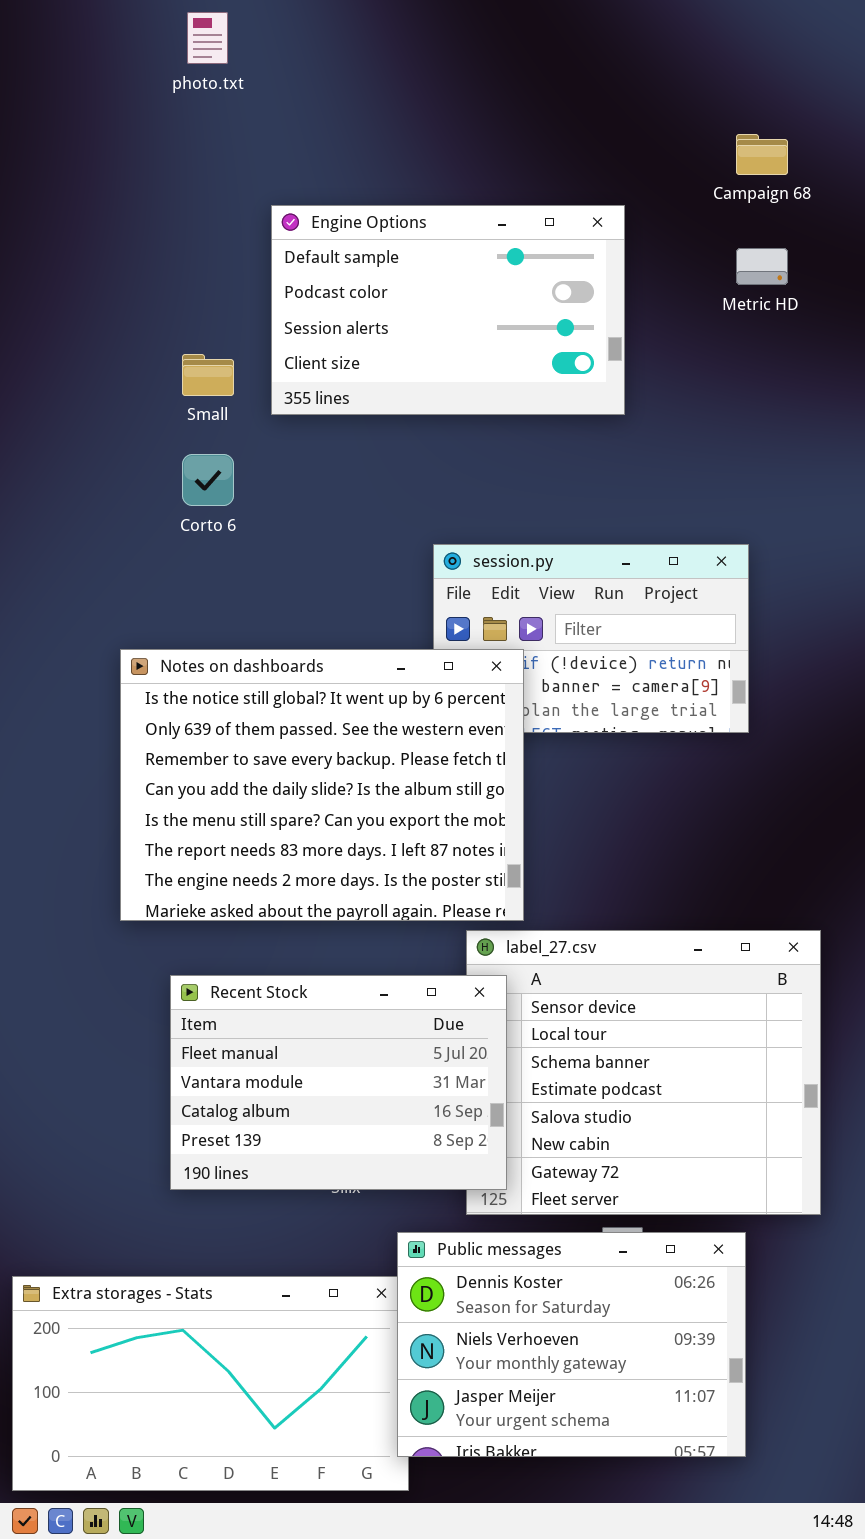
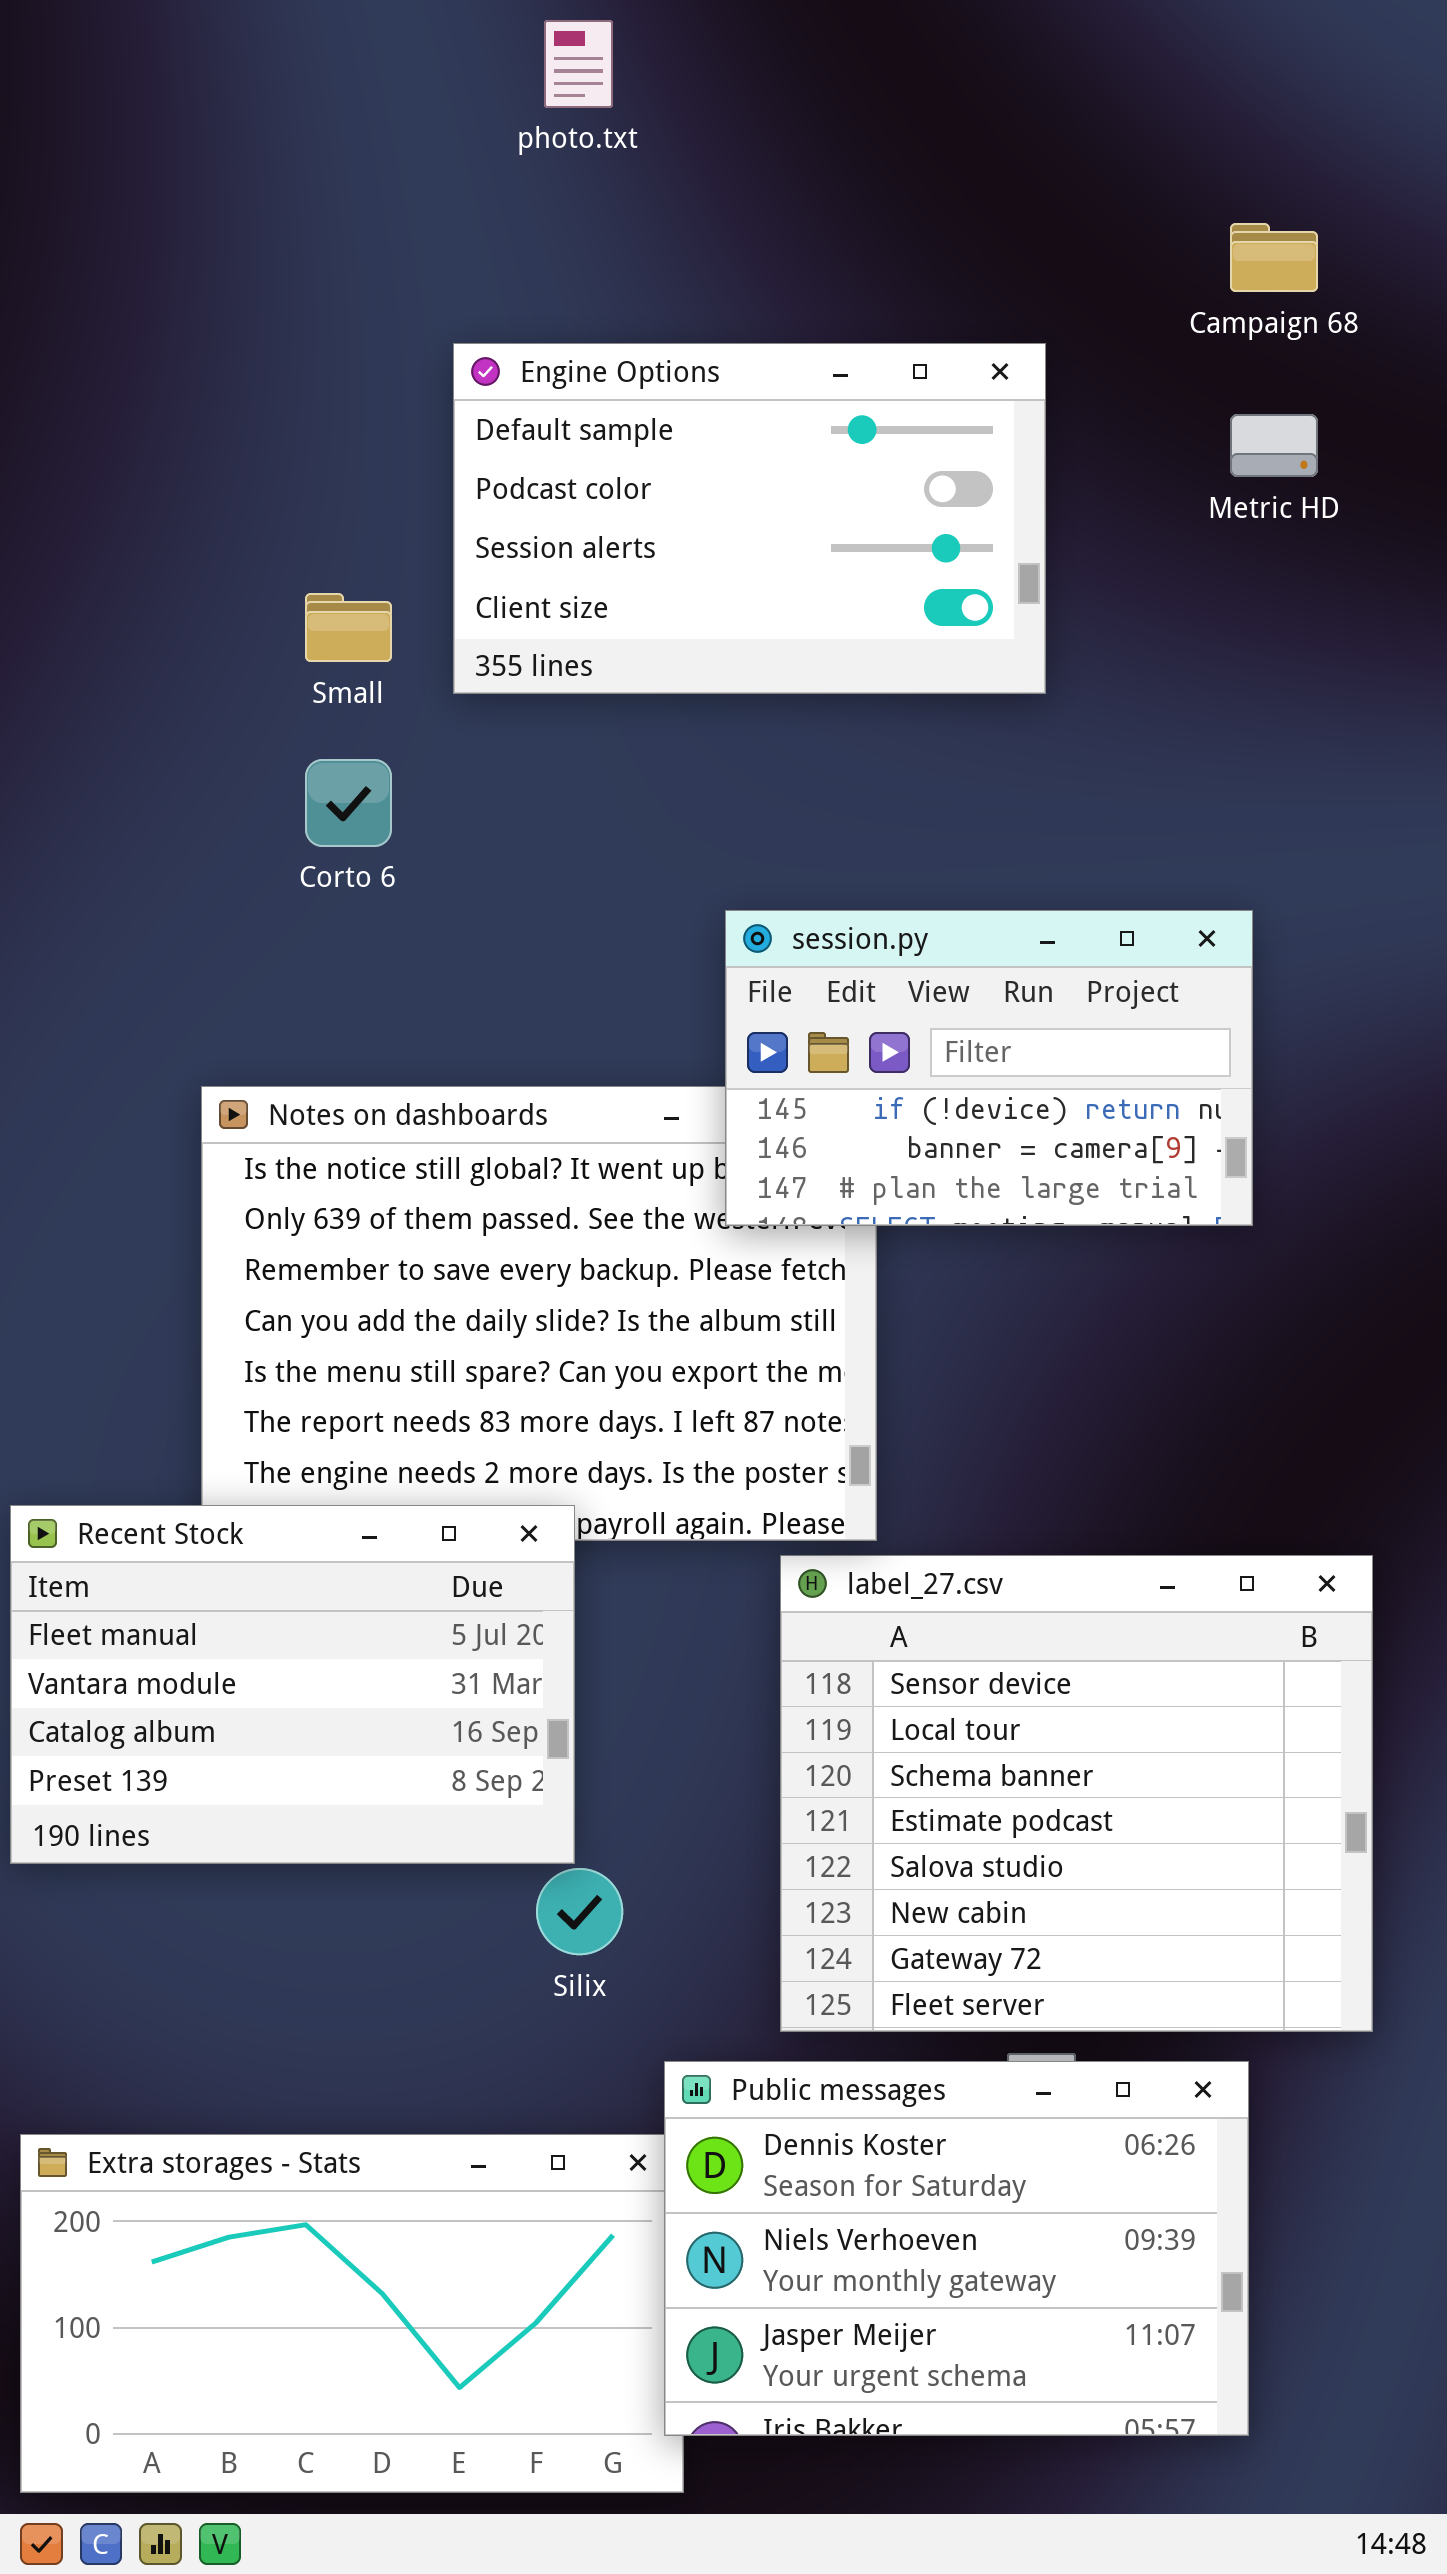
photo.txt: [187,12,228,64] -> [544,20,613,108], moved
session.py: [433,544,749,733] -> [725,910,1253,1226], raised
Recent Stock: [170,975,507,1190] -> [10,1505,575,1864], moved

